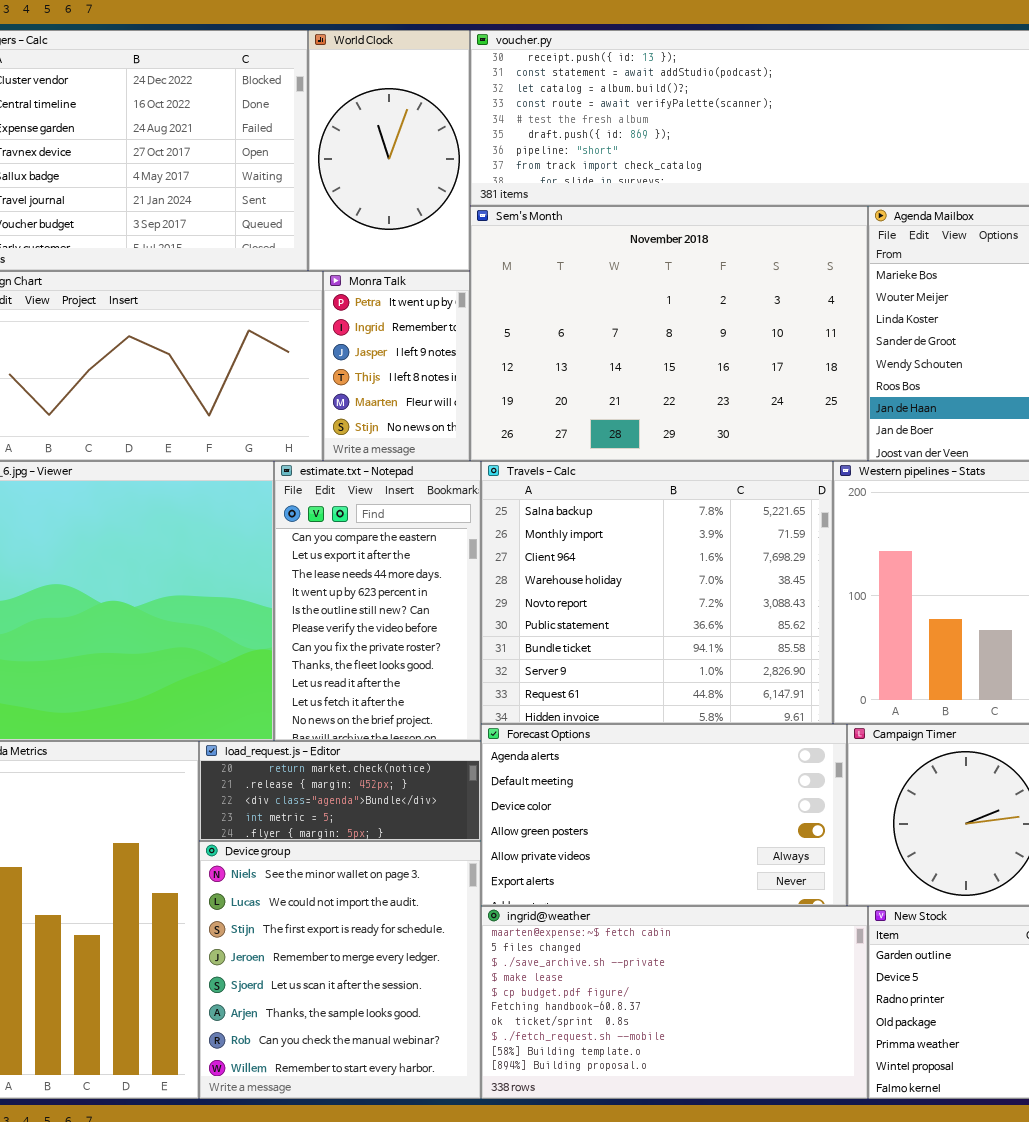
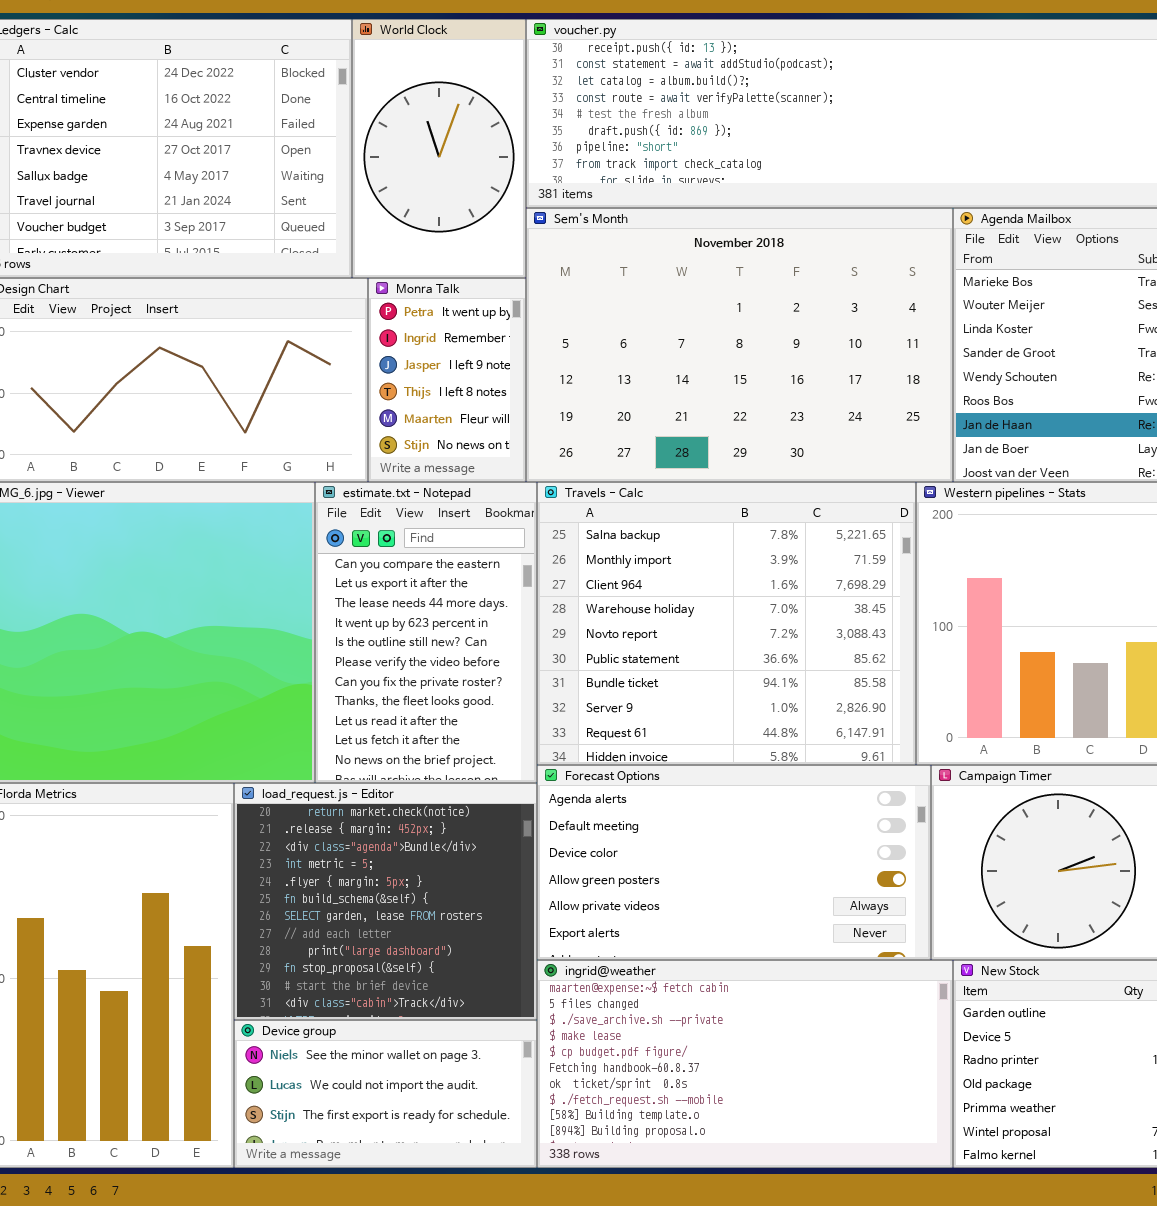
load_request.js - Editor: [199,741,481,841] -> [234,783,537,1020], resized
Device group: [199,841,481,1099] -> [234,1020,537,1168], resized

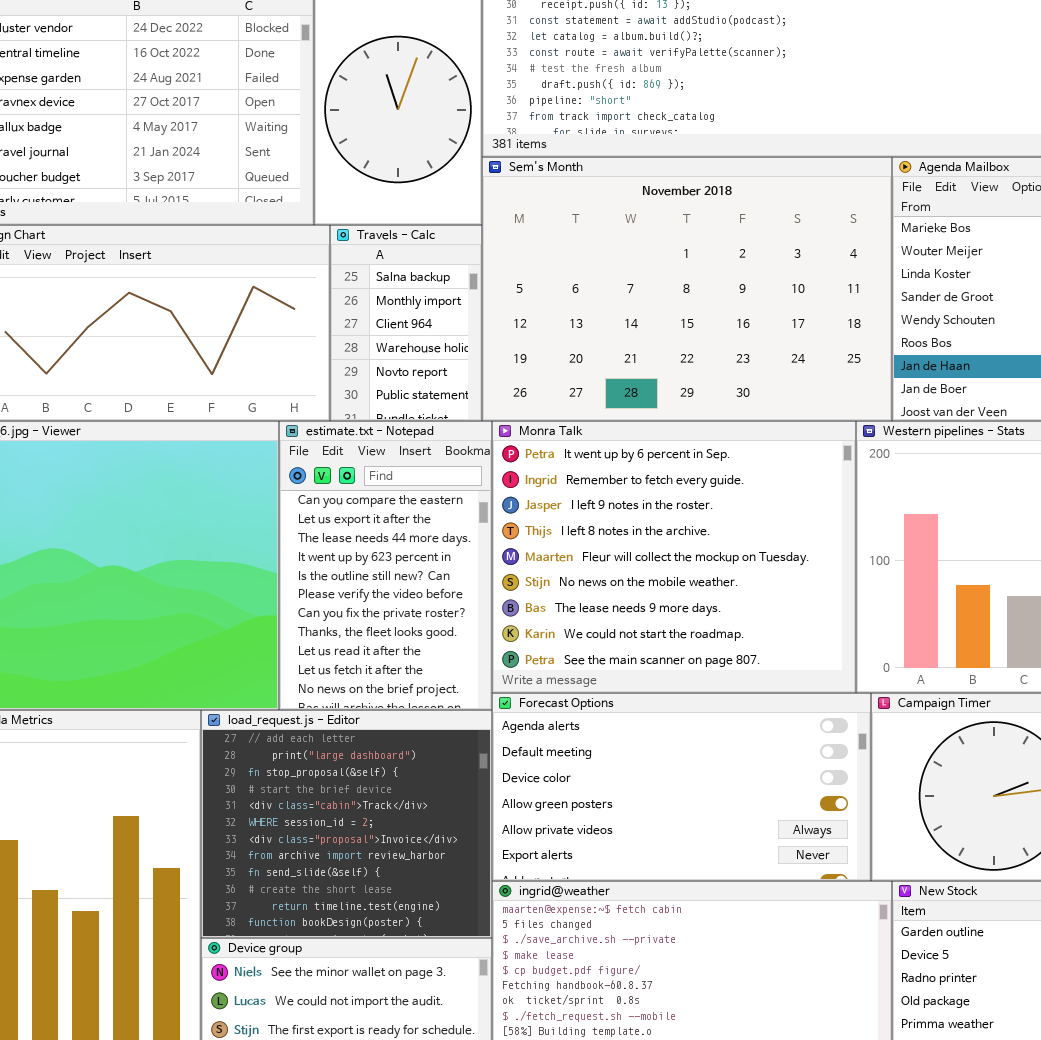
Monra Talk: [368,278,526,482] -> [492,421,856,693], moved, resized
Travels - Calc: [537,482,916,765] -> [330,225,482,421], moved, resized
load_request.js - Editor: [234,783,537,1020] -> [201,710,492,938], scrolled down 7 rows

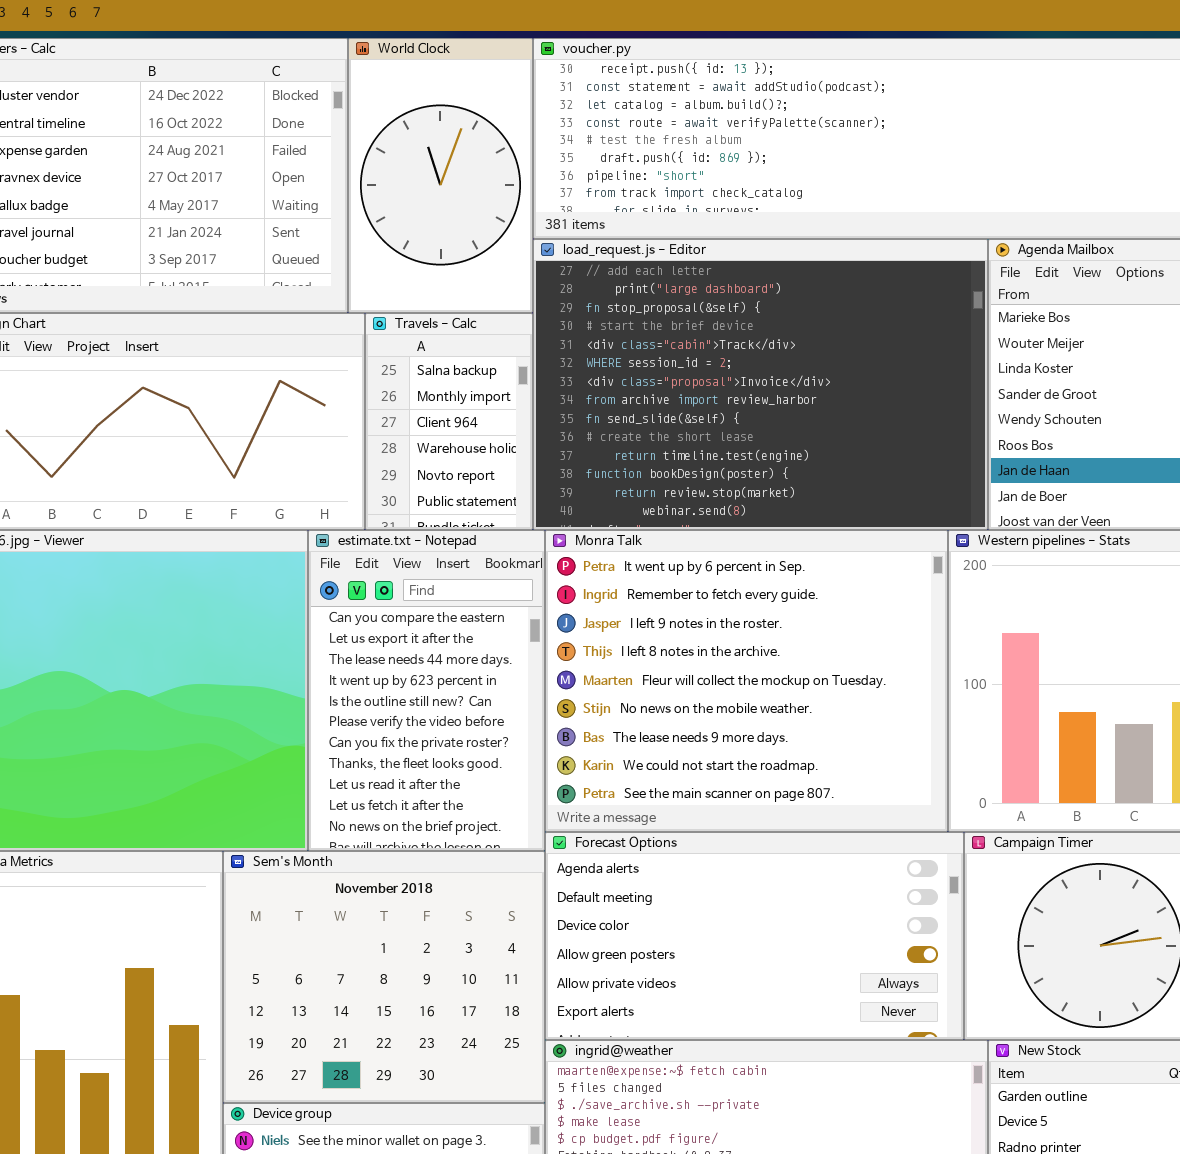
Sem's Month: [482,157,892,421] -> [223,851,545,1103], moved, resized
load_request.js - Editor: [201,710,492,938] -> [533,239,988,530], moved, resized

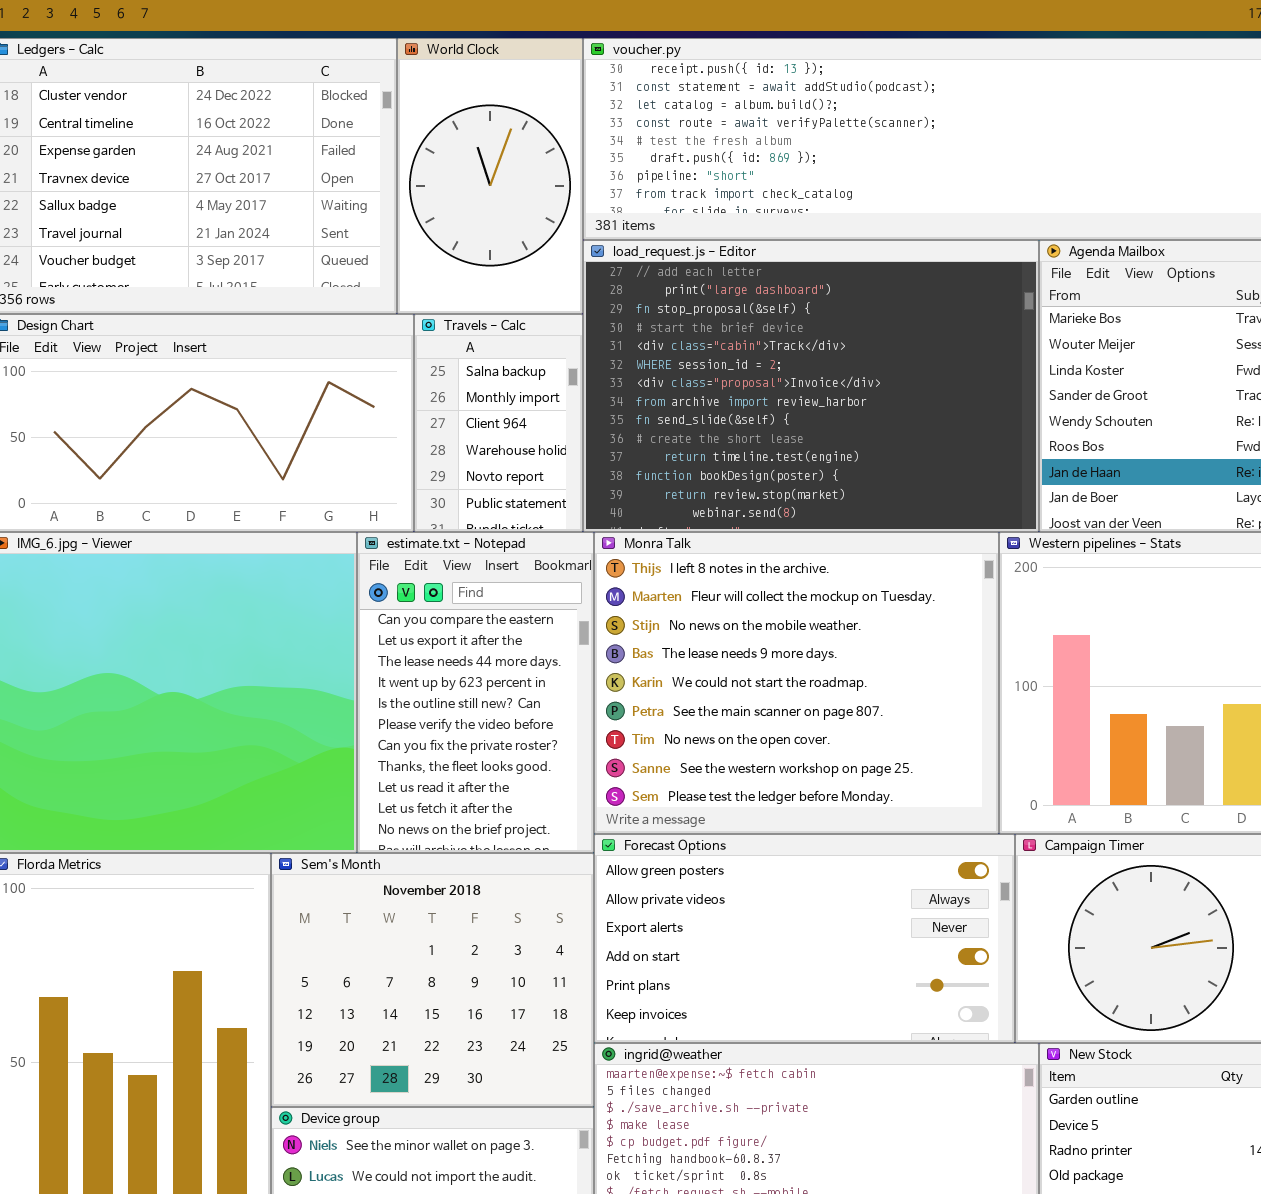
Monra Talk: [545,530,948,832] -> [594,532,999,834], scrolled down 3 rows
Forecast Options: [545,832,964,1040] -> [594,834,1015,1043], scrolled down 3 rows

